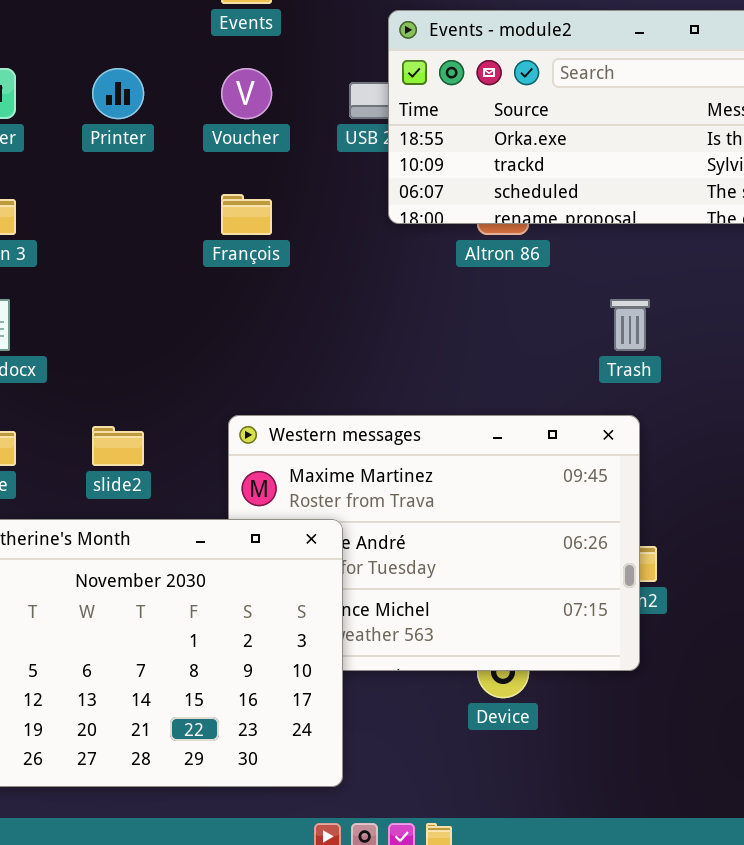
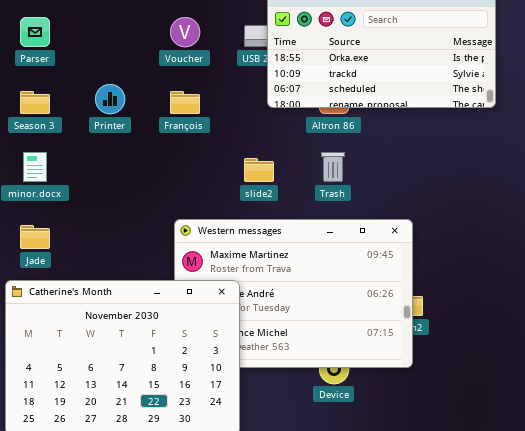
Printer: [92,68,144,119] -> [95,84,125,114], moved
Trash: [610,299,650,351] -> [321,152,345,182], moved
slide2: [92,426,144,466] -> [244,158,274,182], moved

